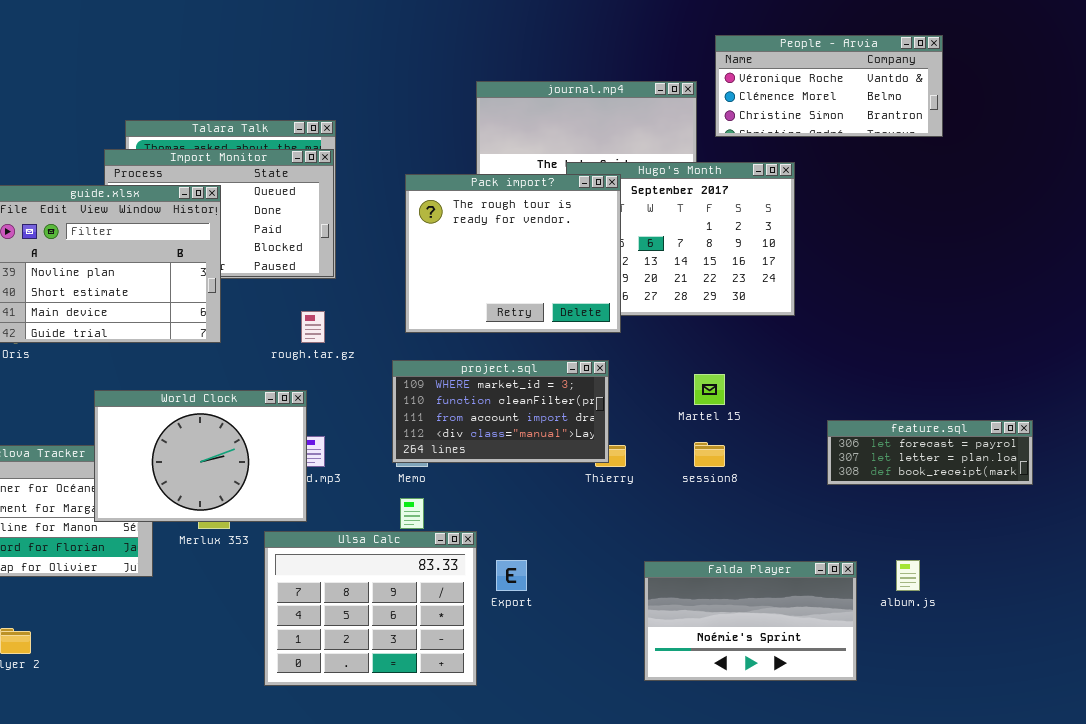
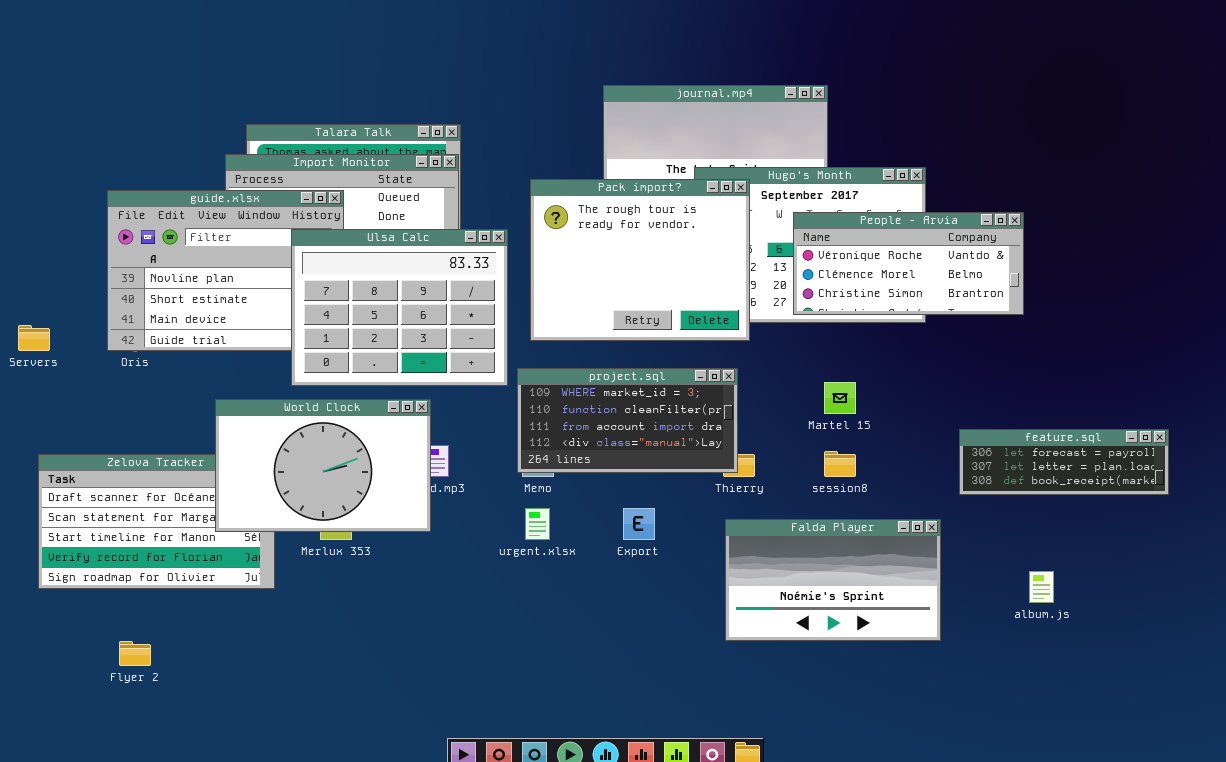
People - Arvia: [715,35,943,137] -> [793,212,1024,315], moved
Ulsa Calc: [264,531,477,686] -> [291,229,508,386], moved
Export: [496,560,527,591] -> [623,508,655,540], moved
Falda Player: [644,561,857,681] -> [725,519,941,641], moved

